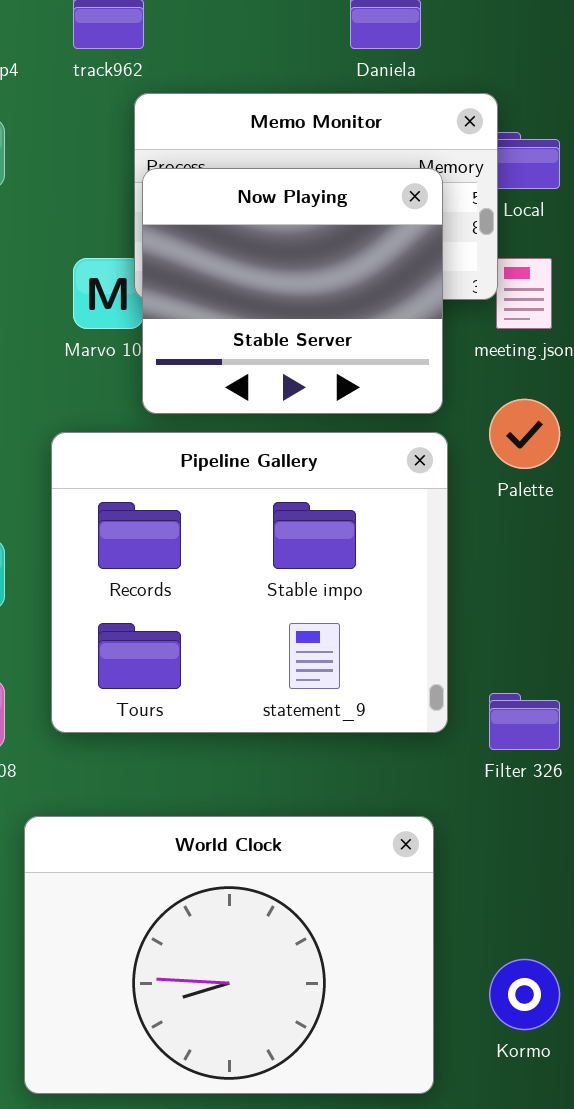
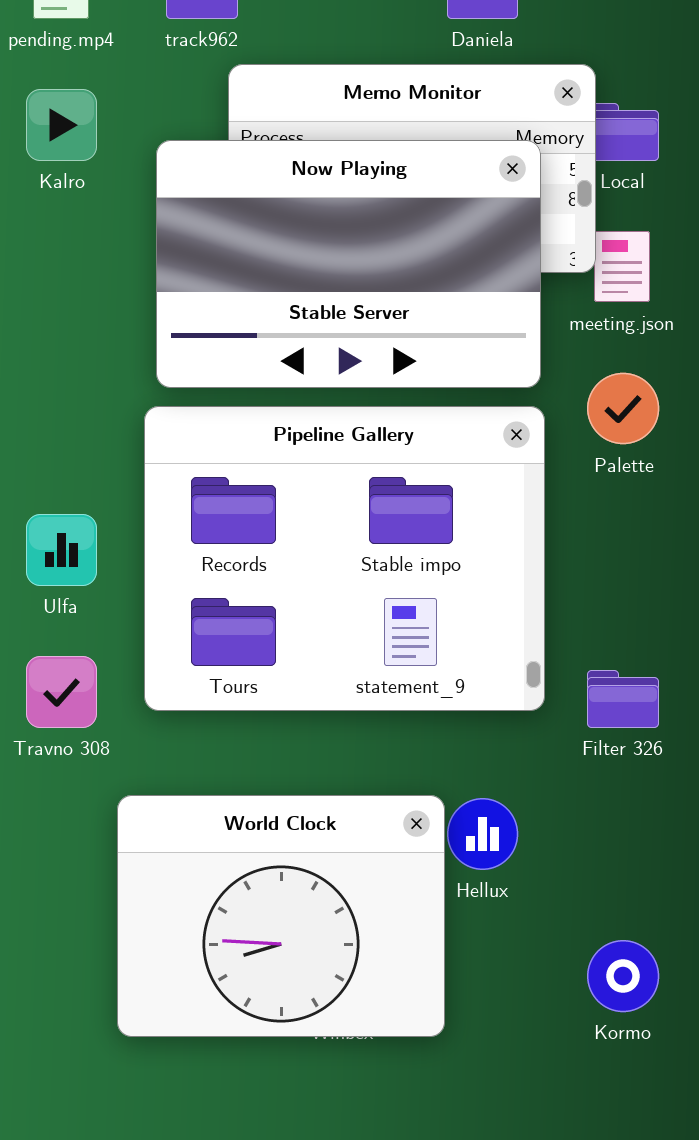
Now Playing: [142,168,443,414] -> [156,140,541,388], resized
World Clock: [24,816,434,1094] -> [117,795,445,1037], resized

